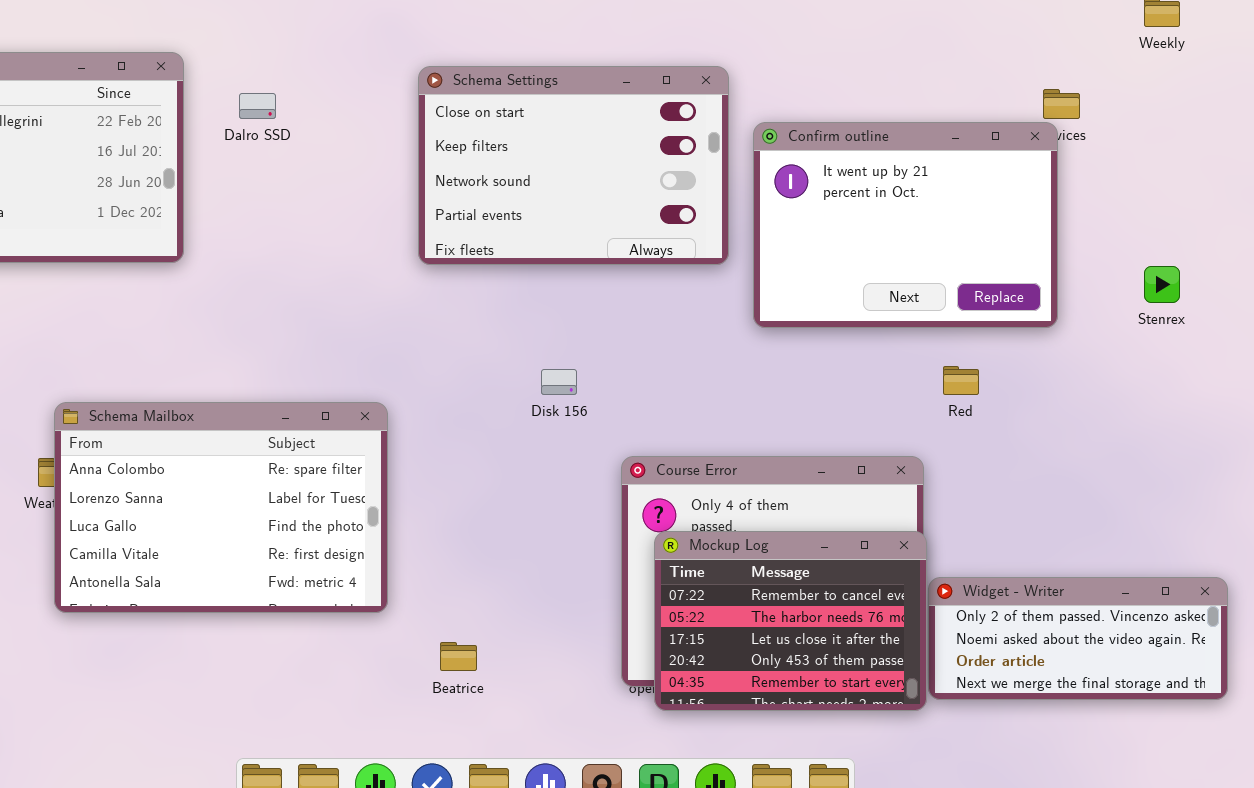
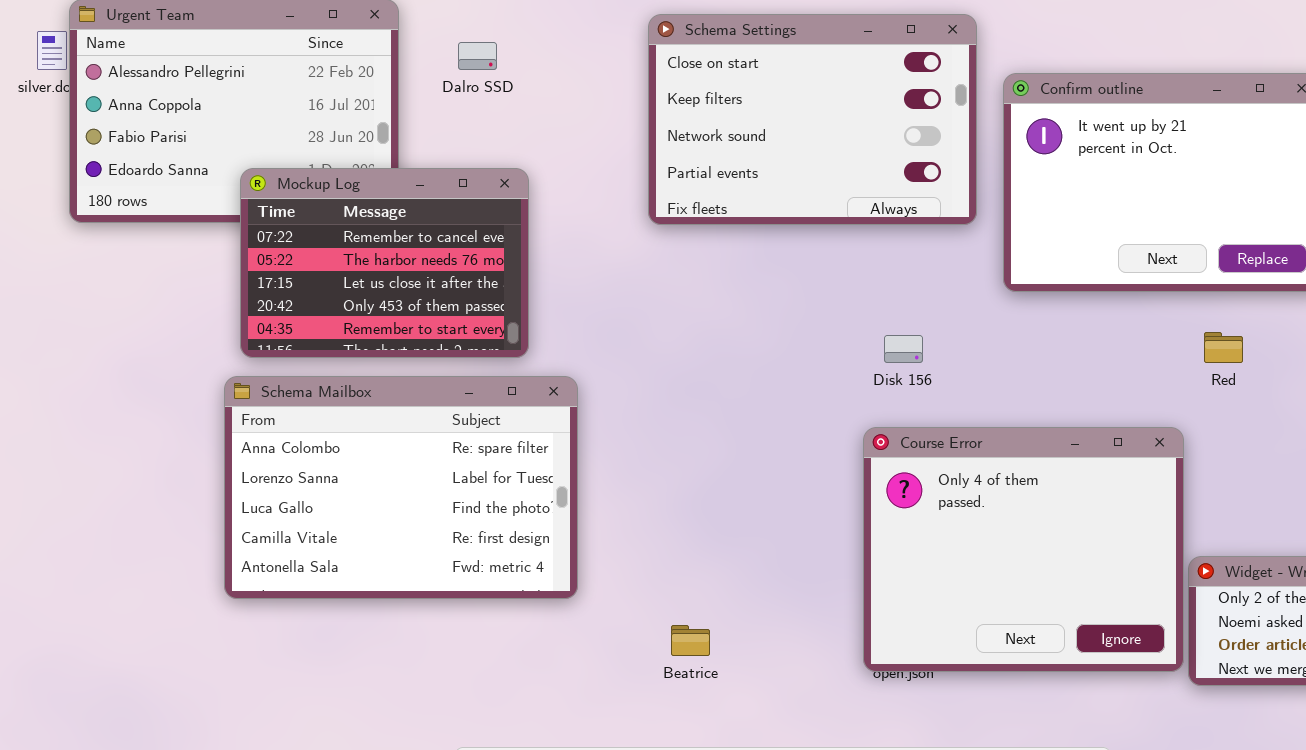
Disk 156: [541,369,577,395] -> [884,335,923,363], moved
Schema Mailbox: [54,402,388,613] -> [224,376,578,599], moved
Mockup Log: [654,531,927,711] -> [240,168,529,358], moved

